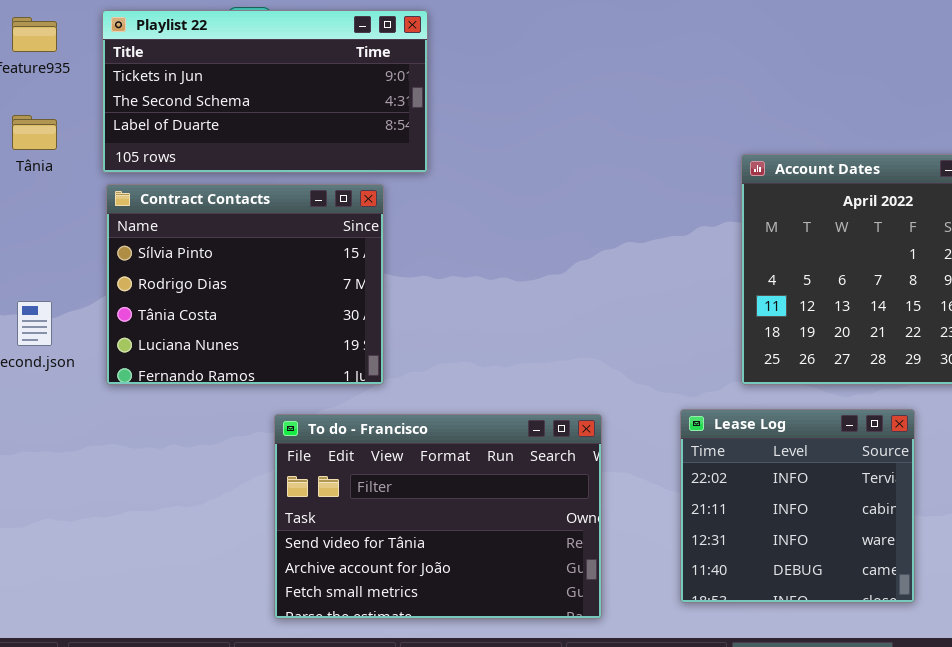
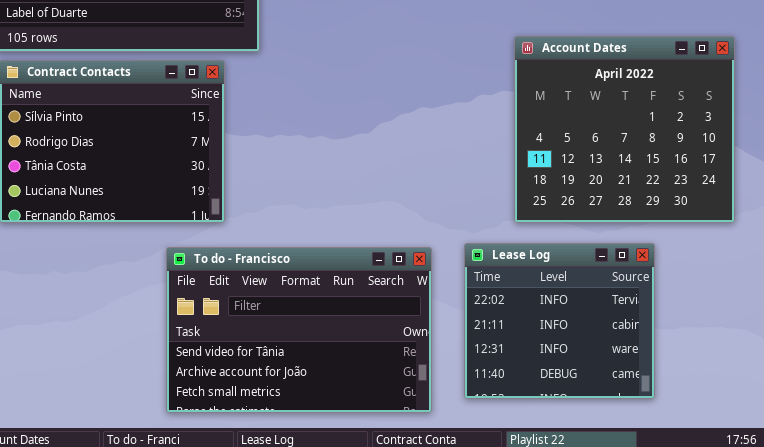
To do - Francisco: [274,414,602,619] -> [166,247,432,413], moved

